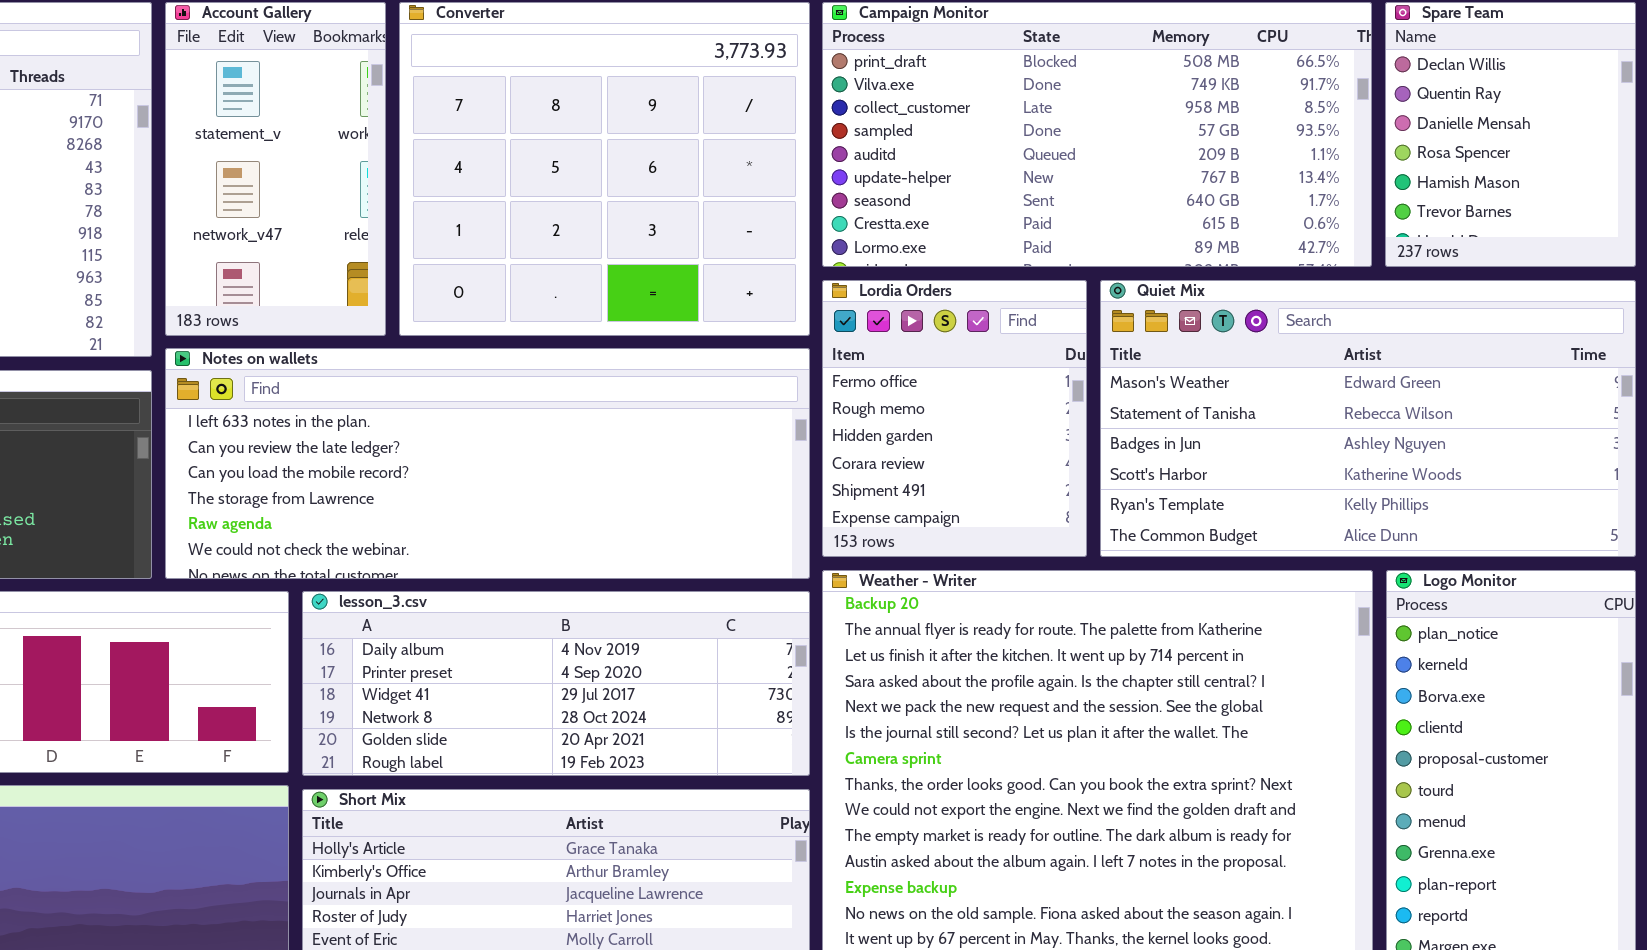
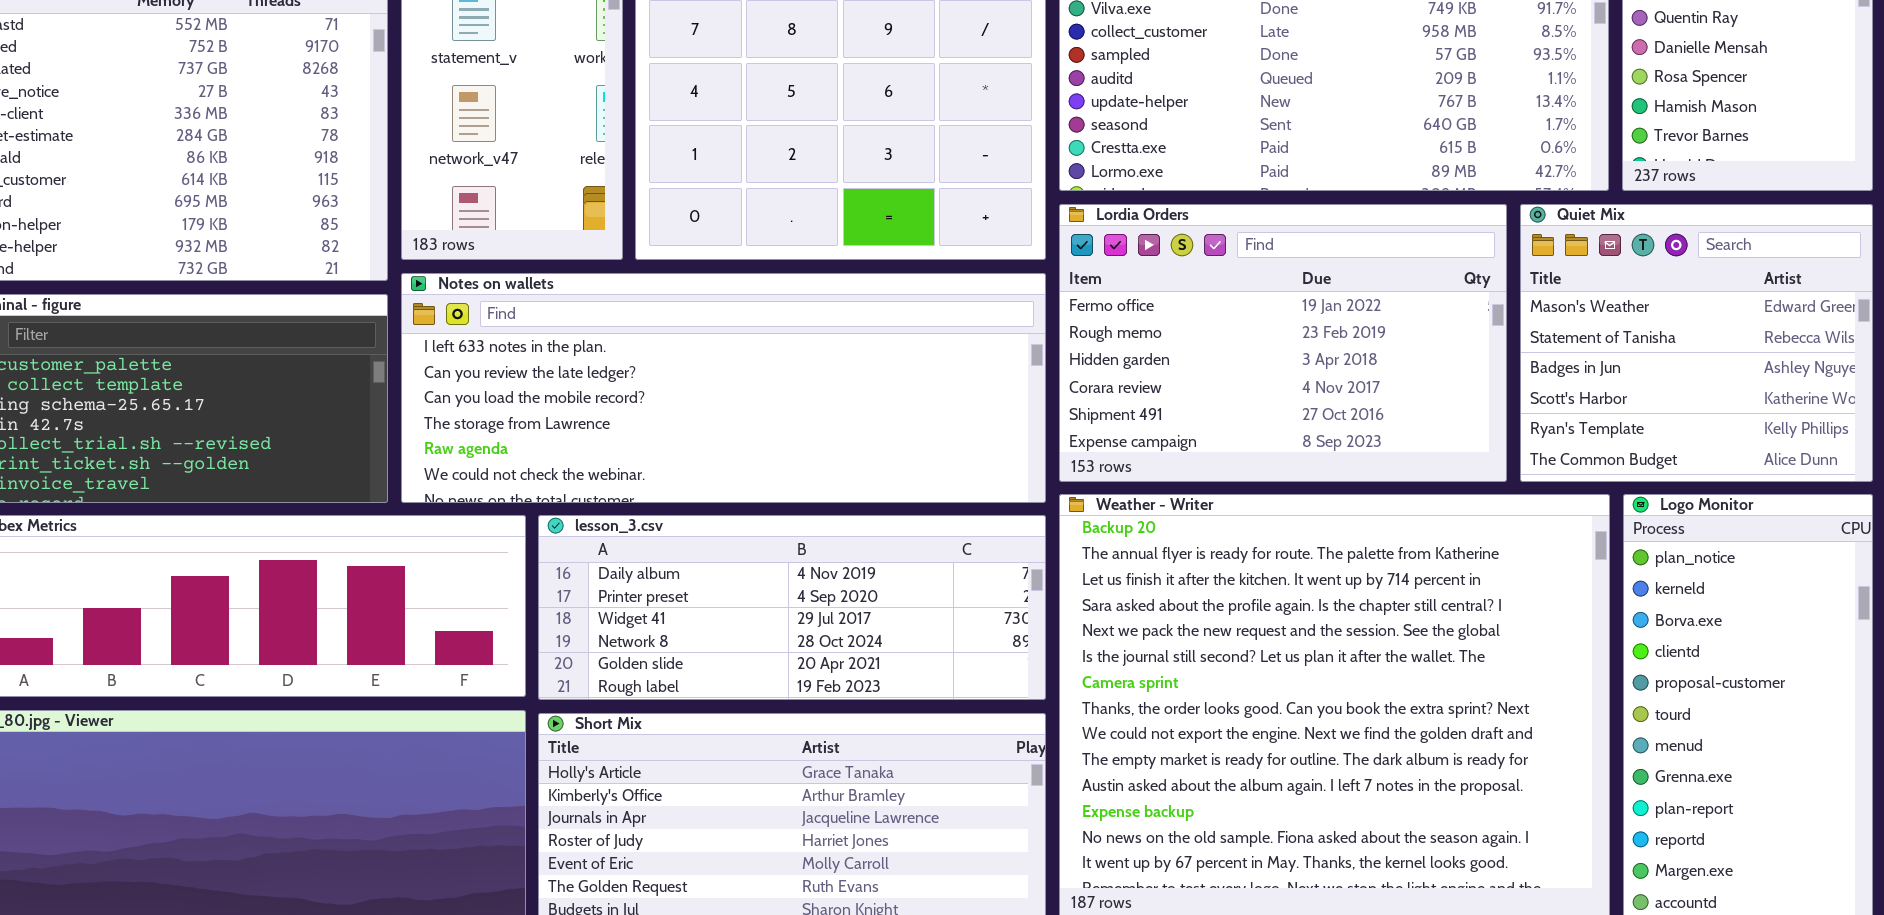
Lordia Orders: [822,280,1087,557] -> [1059,204,1507,482], resized
Quiet Mix: [1100,280,1636,557] -> [1520,204,1873,482], resized

